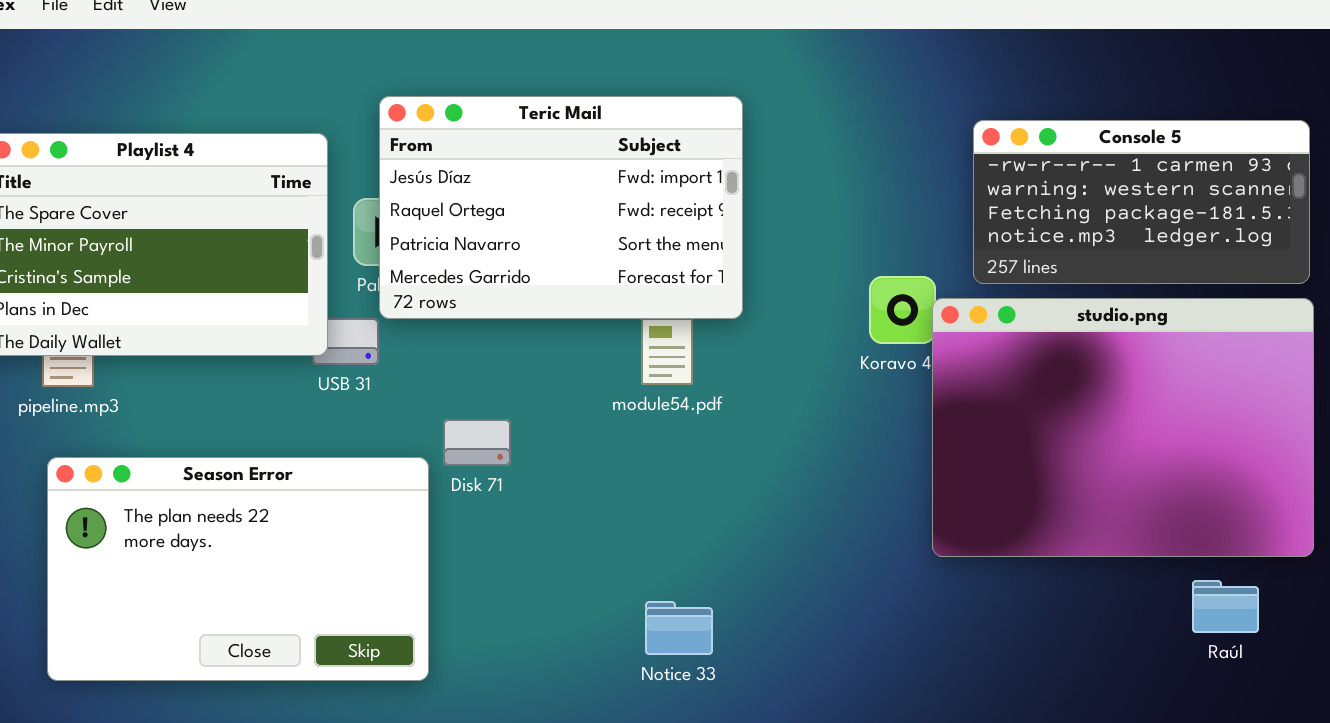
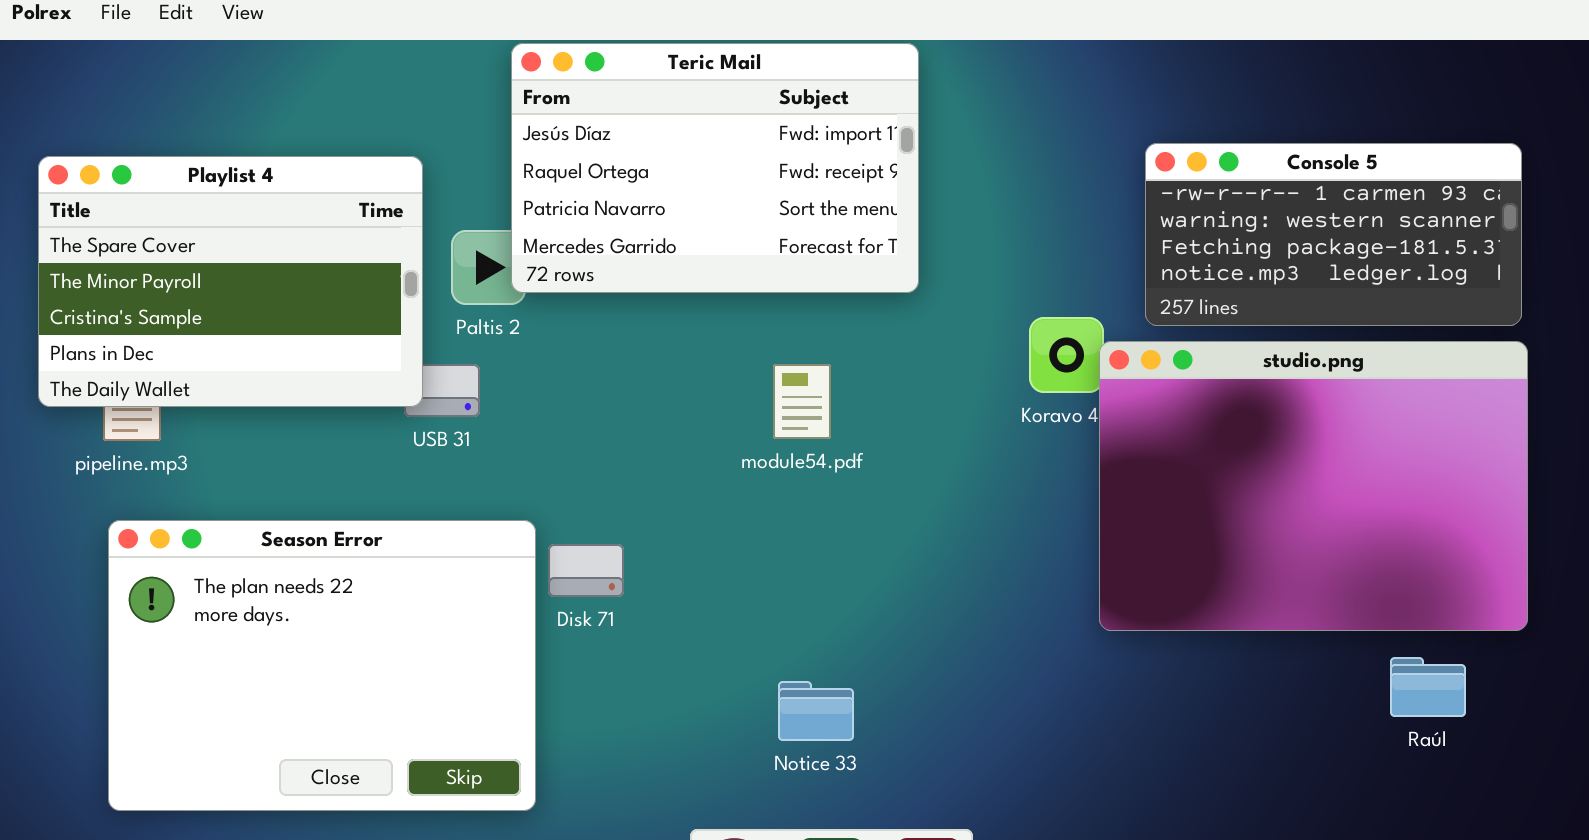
Teric Mail: [379,96,743,319] -> [511,43,919,293], moved
Disk 71: [443,419,511,466] -> [548,544,624,597], moved
Season Error: [47,457,429,681] -> [108,520,536,811], resized

